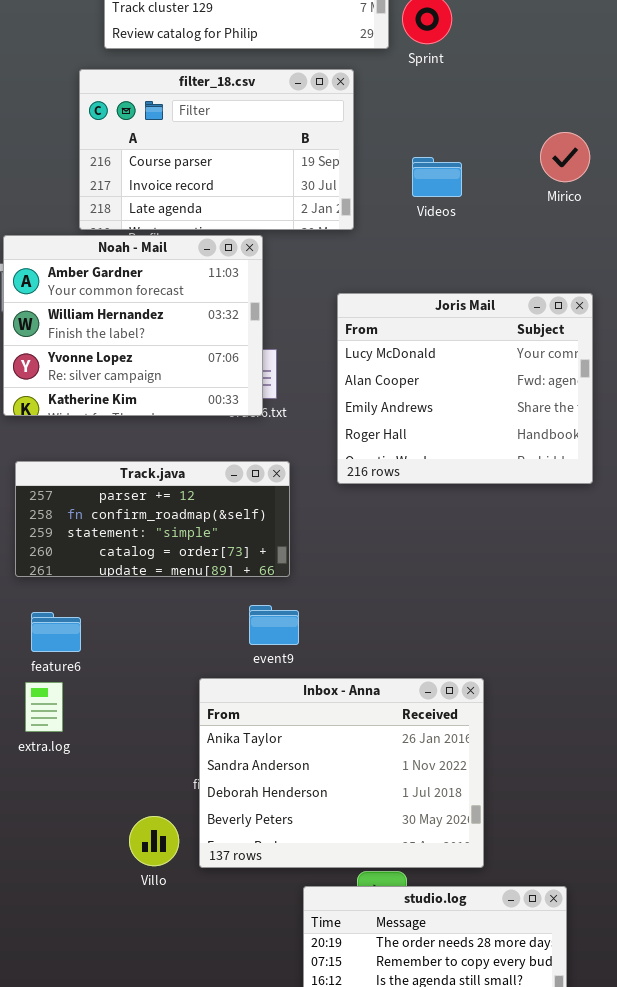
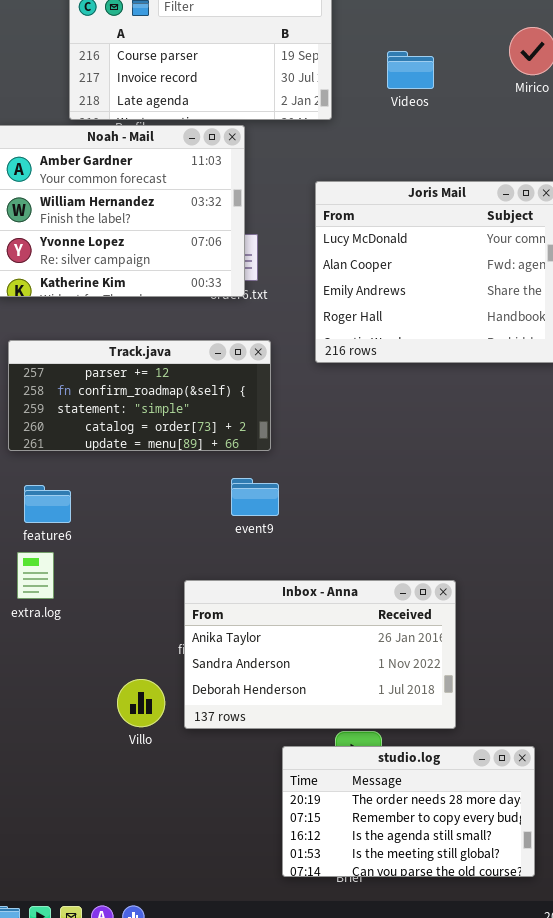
Inbox - Anna: [199,678,484,868] -> [184,580,456,729], resized

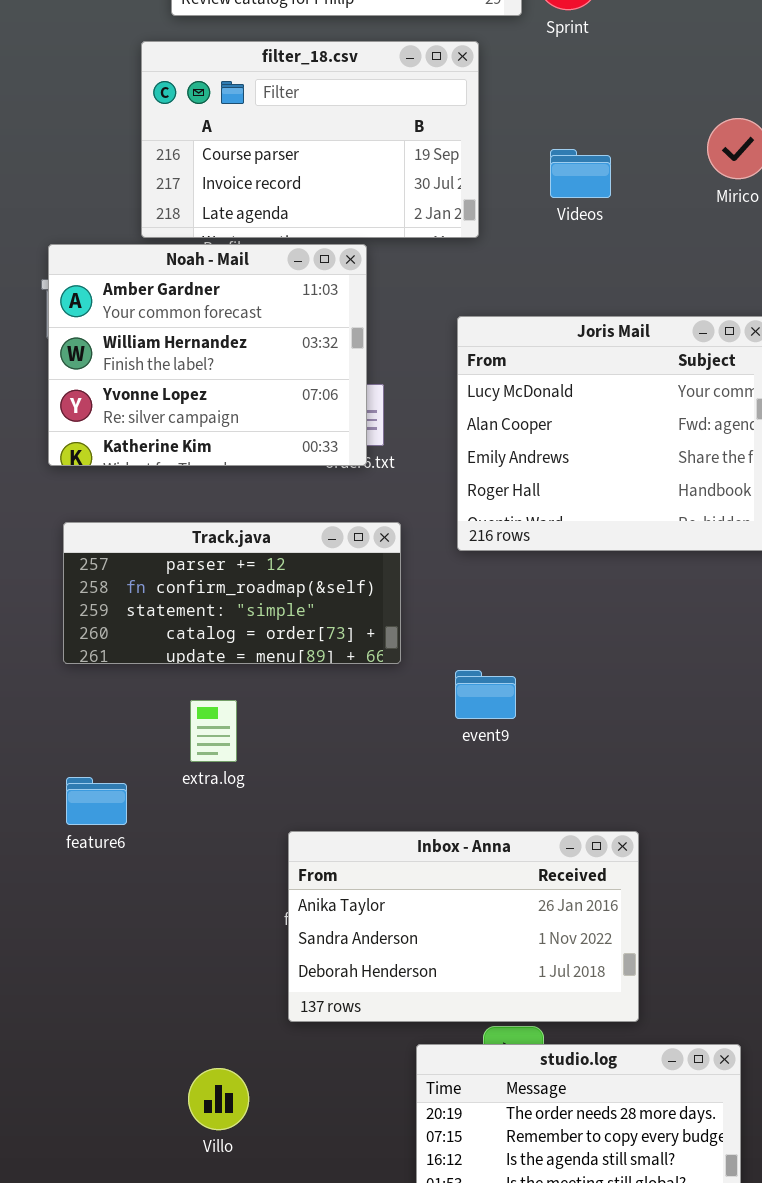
event9: [231,478,279,516] -> [455,670,516,719], moved
feature6: [24,485,71,523] -> [66,777,127,825], moved
extra.log: [17,552,54,599] -> [190,700,237,762], moved
Villo: [117,679,165,727] -> [188,1068,249,1130], moved

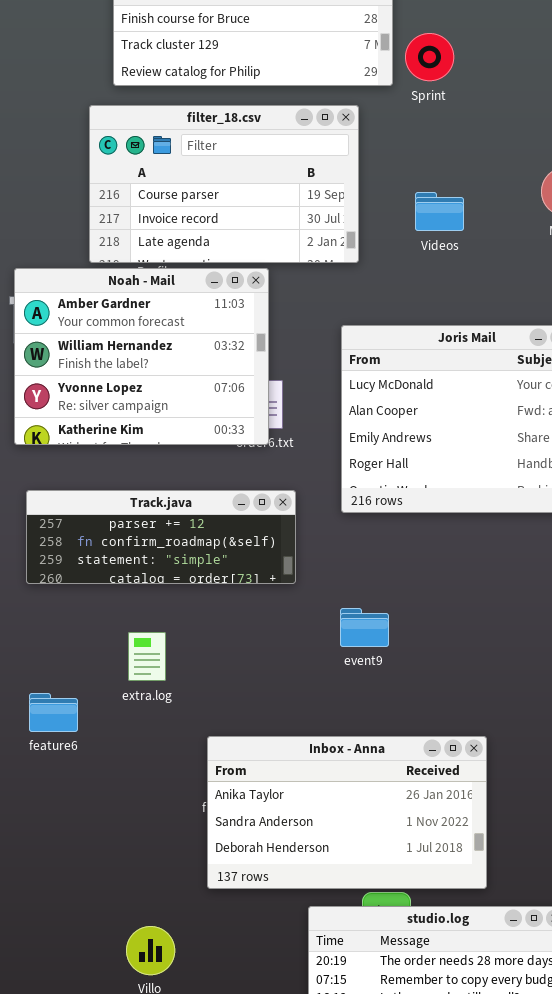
Track.java: [63,522,401,664] -> [26,490,296,584], resized

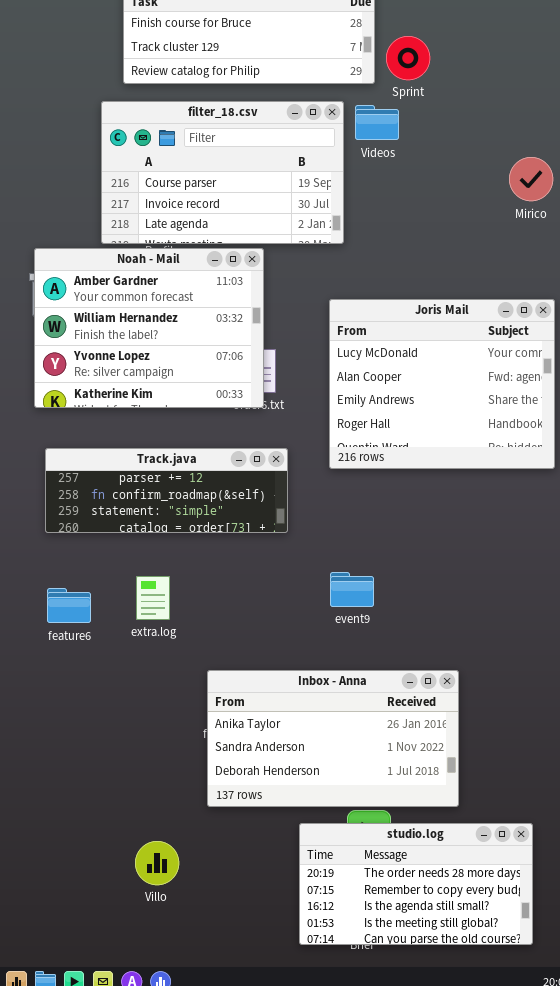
Videos: [415,192,464,231] -> [355,105,399,140], moved
event9: [340,608,389,647] -> [330,572,374,607], moved
feature6: [29,693,78,732] -> [47,588,91,623], moved

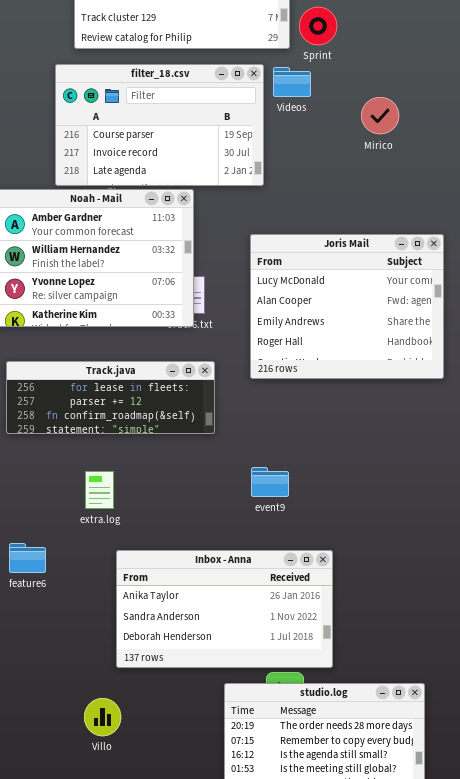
Mirico: [509,157,553,201] -> [361,97,399,134], moved
Track.java: [45,448,288,533] -> [6,361,215,434], scrolled up 1 row
feature6: [47,588,91,623] -> [9,543,46,573], moved
Inbox - Anna: [207,670,459,807] -> [116,550,333,668], moved

